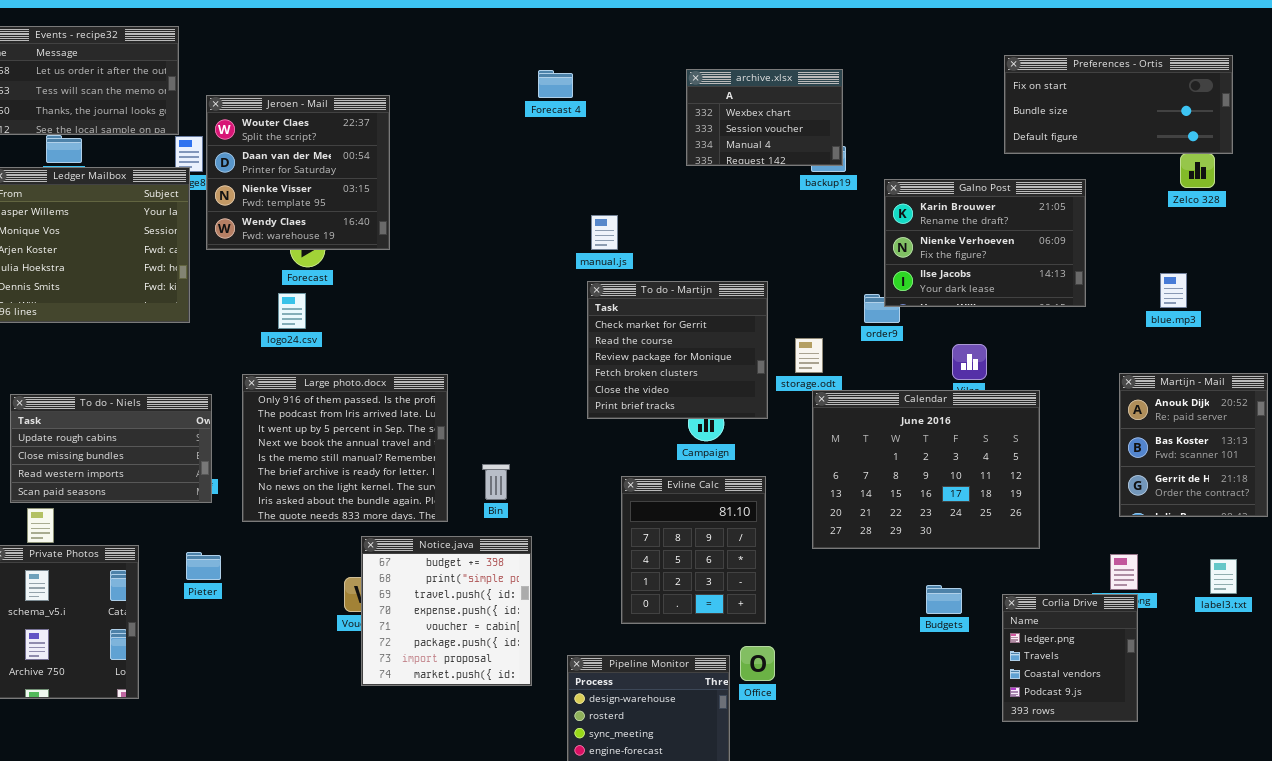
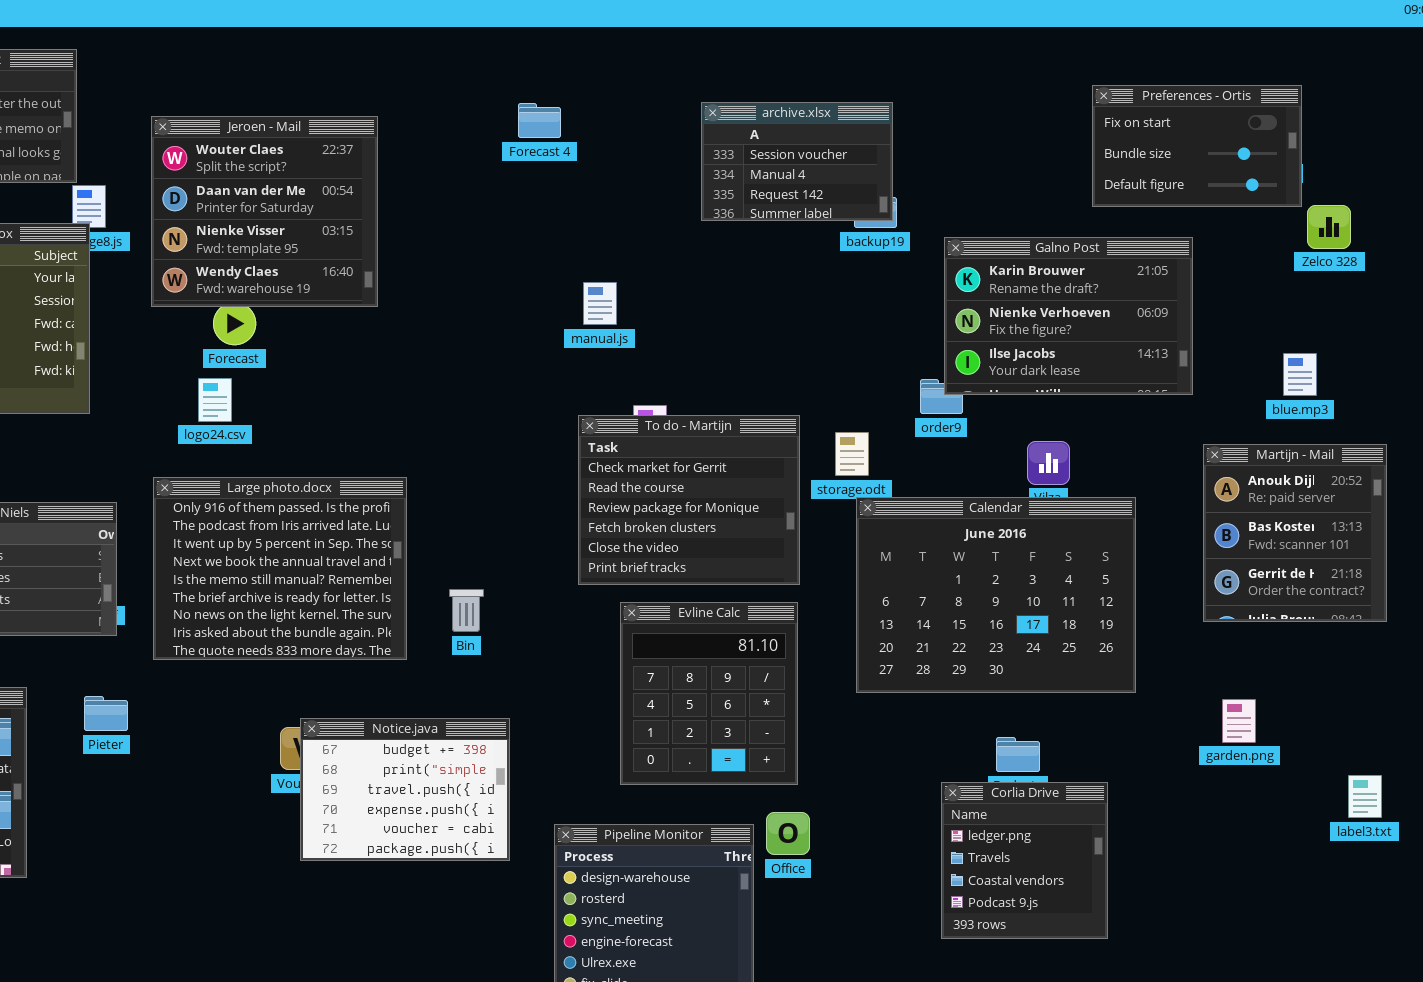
Preferences - Ortis: [1004,55,1233,154] -> [1092,85,1302,207], resized
archive.xlsx: [686,69,843,166] -> [701,102,893,221], scrolled down 1 row
Jeroen - Mail: [206,95,390,250] -> [151,116,378,307], moved
To do - Martijn: [587,281,768,419] -> [578,415,800,585], moved
Martijn - Mail: [1119,373,1268,517] -> [1203,444,1387,622], moved
Notice.java: [361,536,532,686] -> [300,718,510,861], resized
label3.txt: [1210,559,1237,594] -> [1348,775,1382,818], moved
Corlia Drive: [1002,594,1138,722] -> [941,782,1108,939], moved

